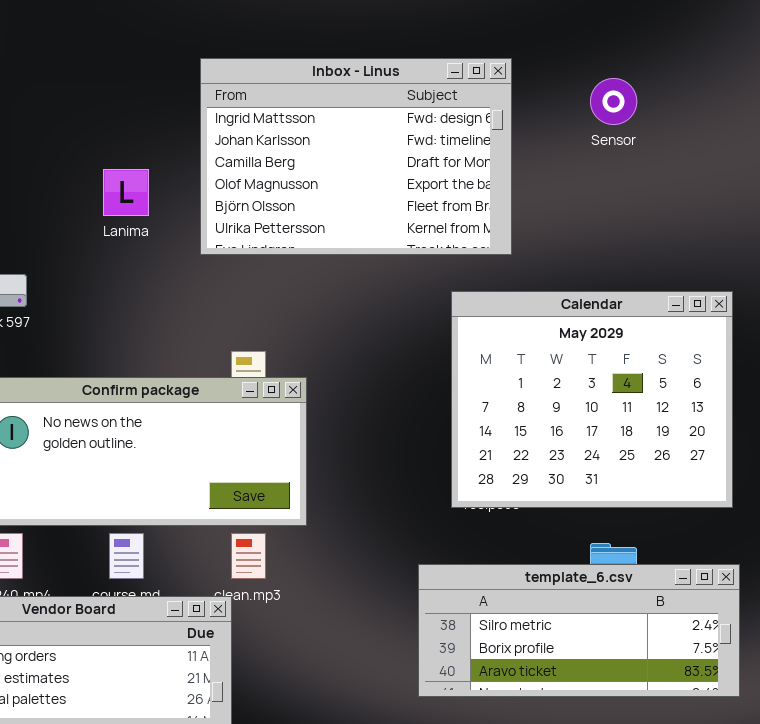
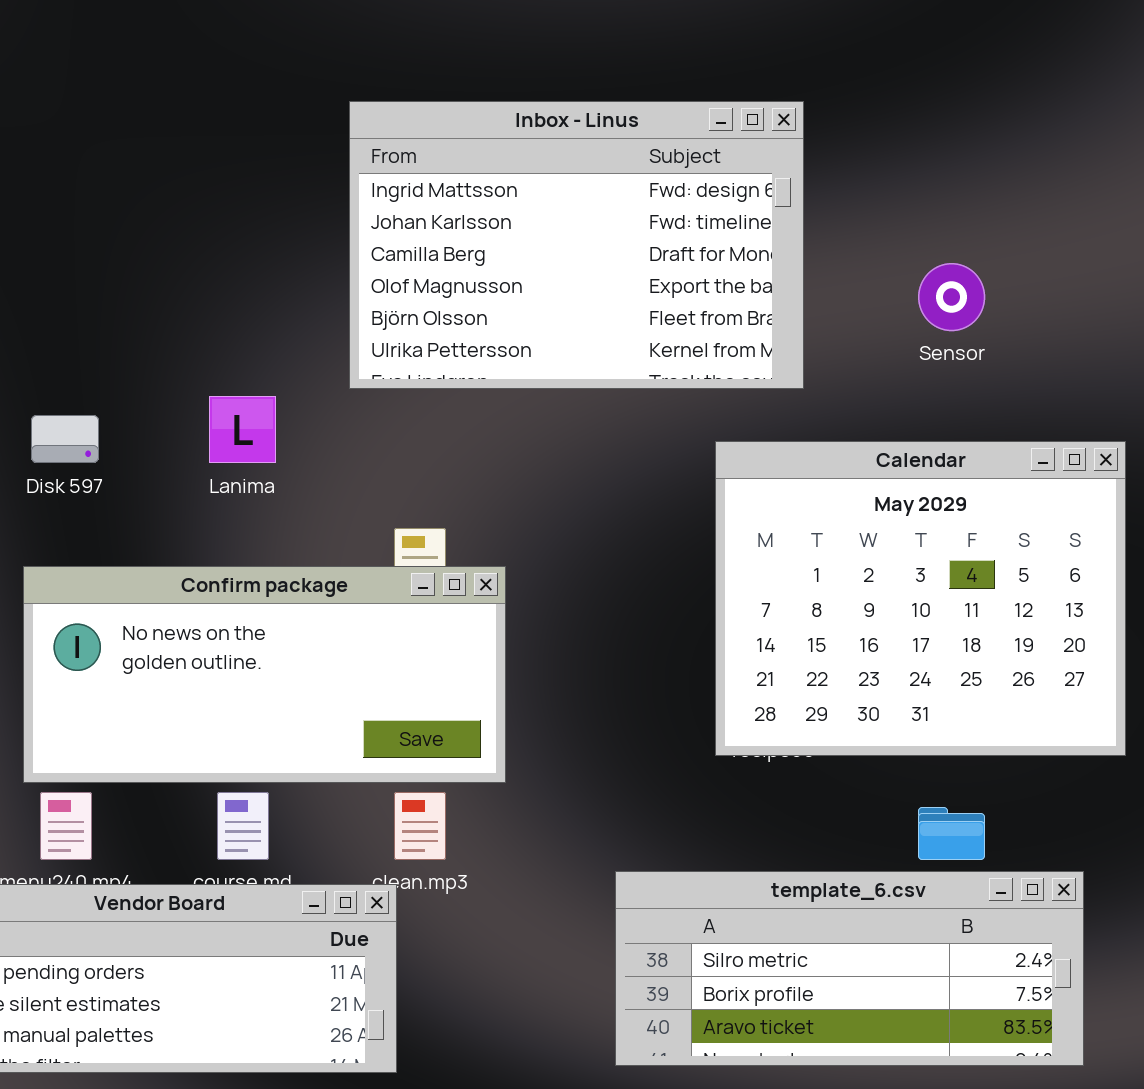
Sensor: [590,78,637,125] -> [918,263,985,331], moved
Lanima: [103,169,149,216] -> [209,396,276,463], moved
template_6.csv: [418,564,740,697] -> [615,871,1084,1066], moved

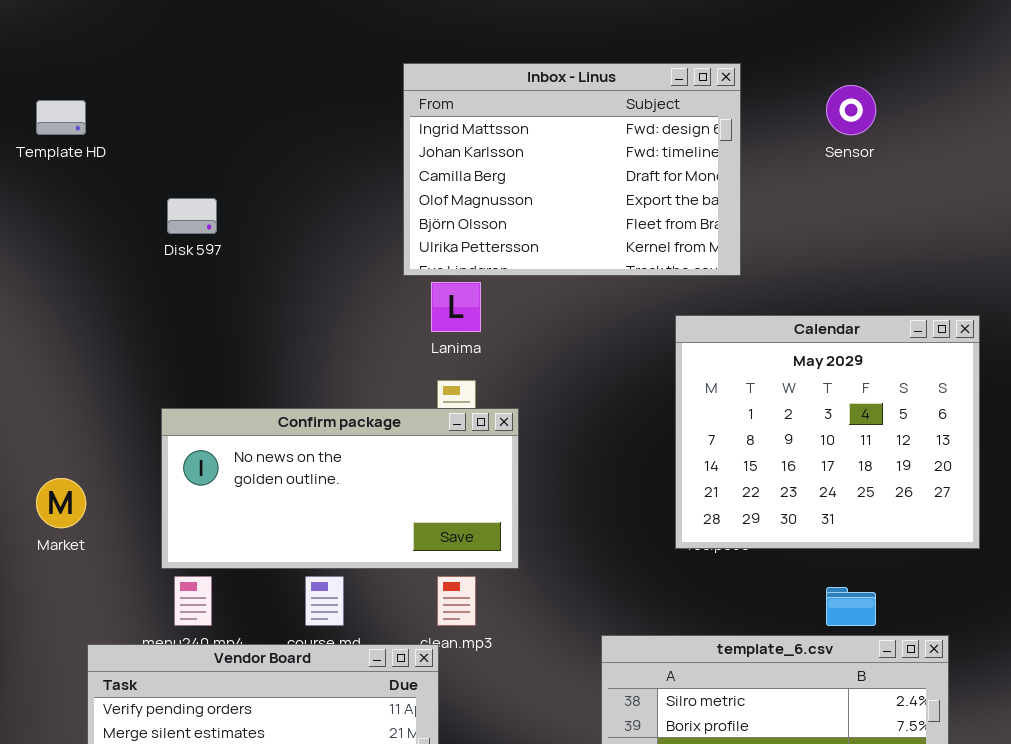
Sensor: [918,263,985,331] -> [826,85,876,135], moved
Lanima: [209,396,276,463] -> [431,282,481,332], moved
Disk 597: [31,415,99,463] -> [167,198,217,234], moved

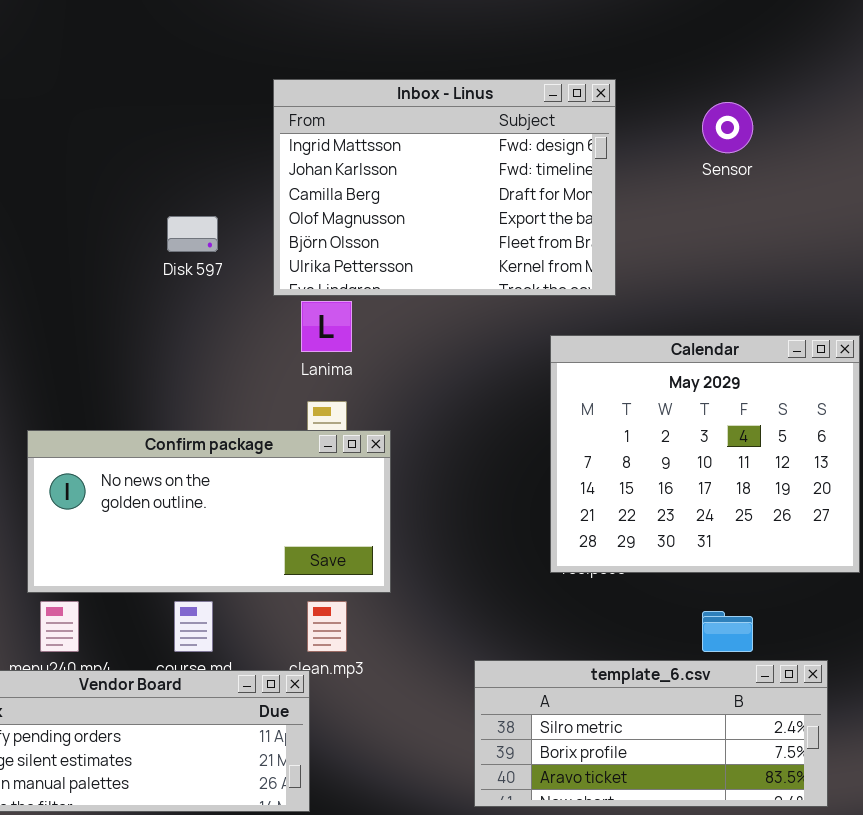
Disk 597: [167,198,217,234] -> [167,216,218,252], moved

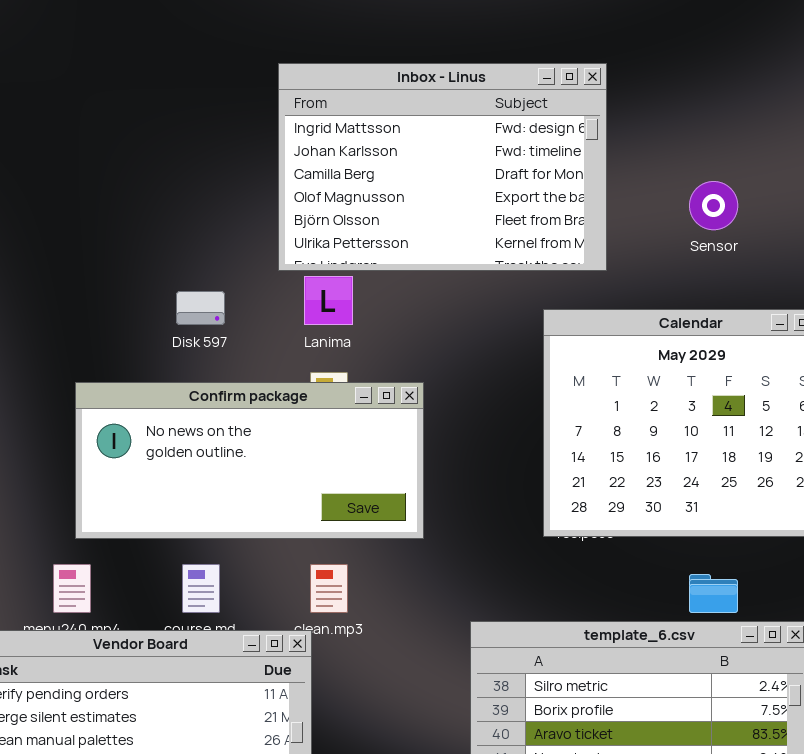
Sensor: [702,102,753,153] -> [689,181,738,230], moved
Disk 597: [167,216,218,252] -> [176,291,225,325], moved
Confirm package: [27,430,391,593] -> [75,382,424,539], moved

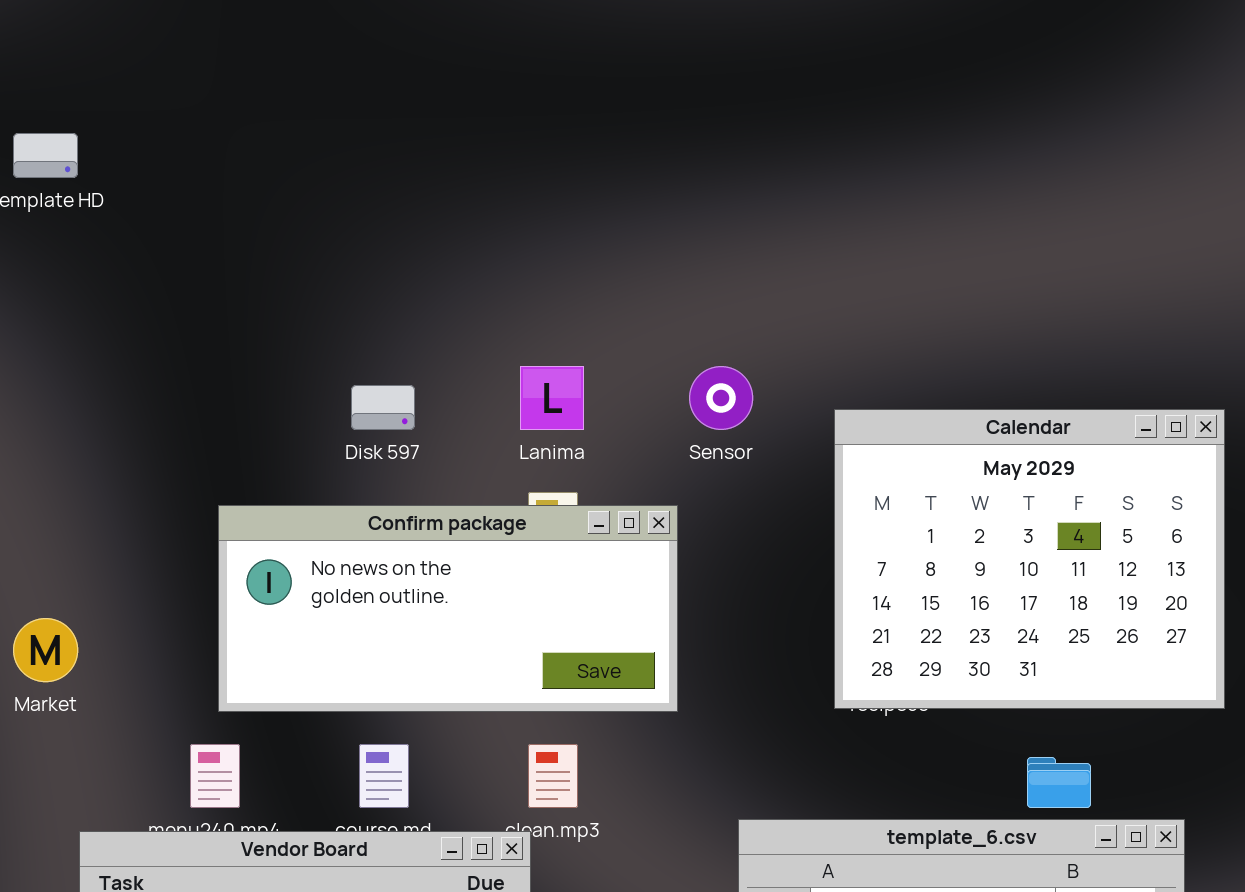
Inbox - Linus: [278,63,607,271] -> none, closed
Sensor: [689,181,738,230] -> [689,366,753,430], moved

